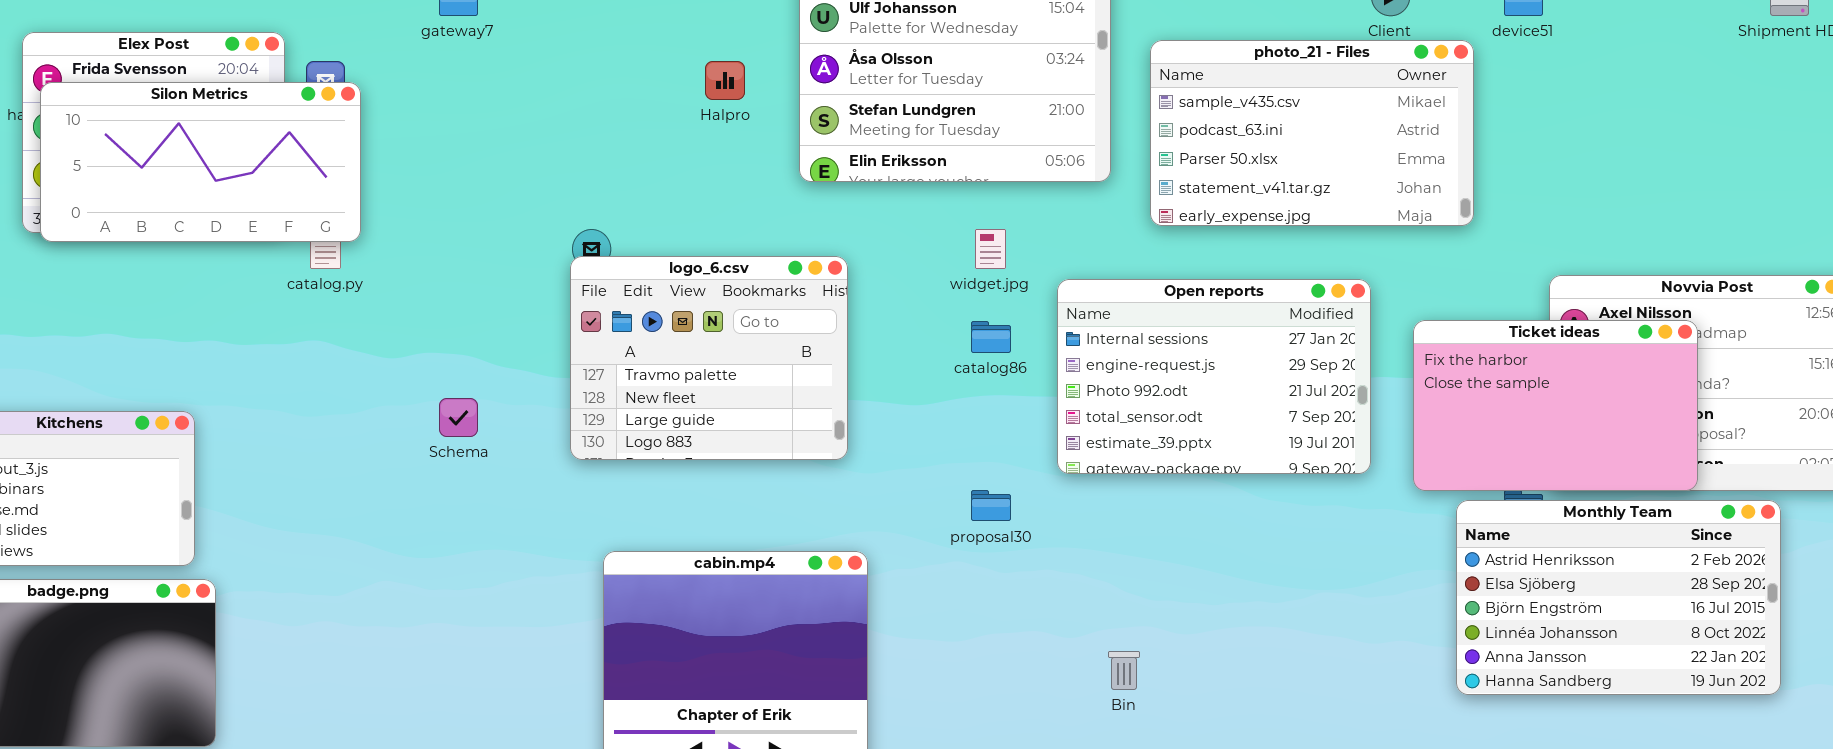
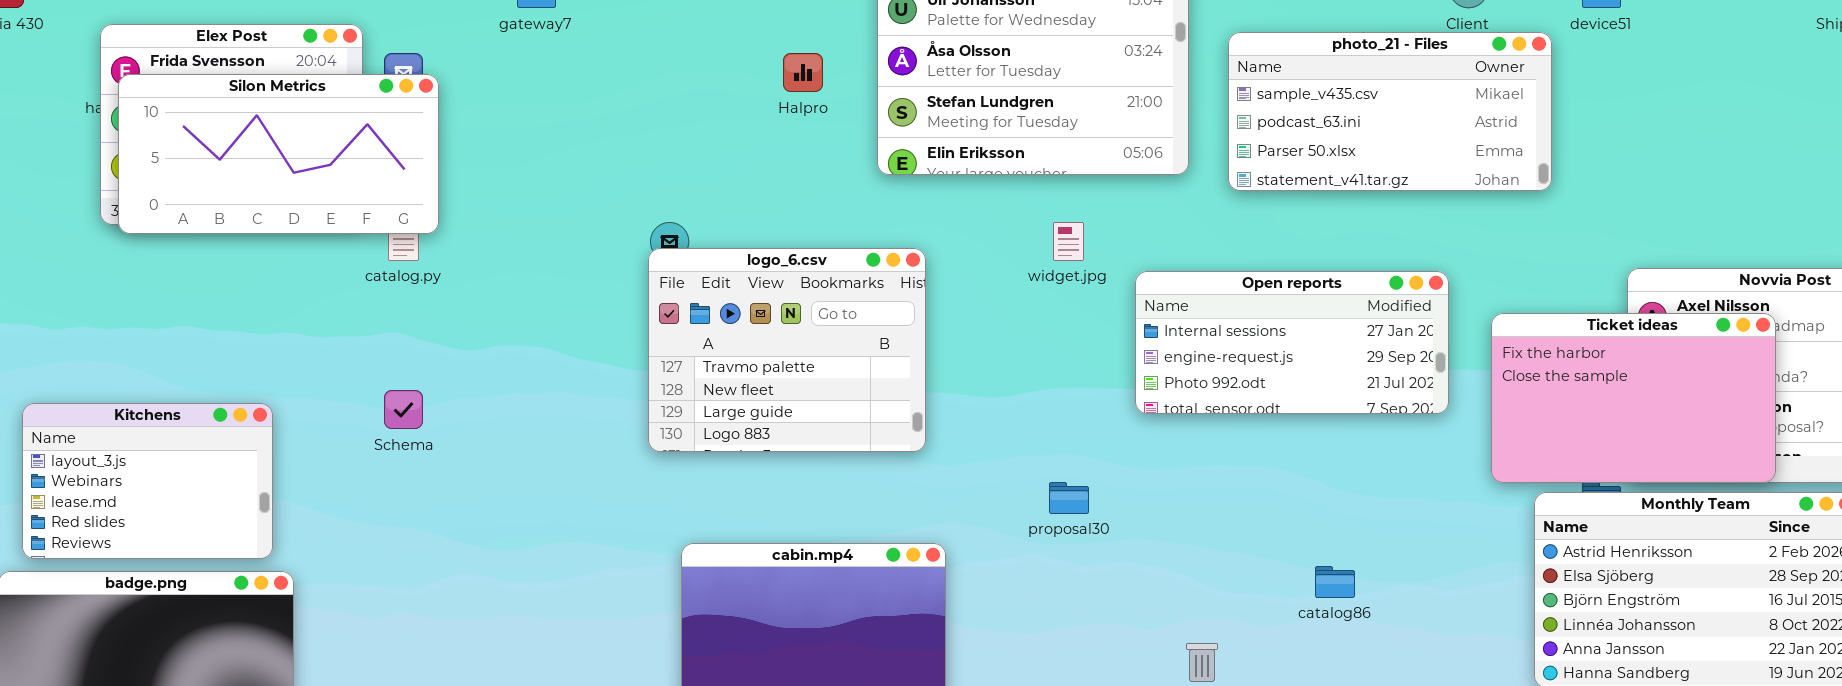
photo_21 - Files: [1150,40,1474,226] -> [1228,32,1552,191], resized
Open reports: [1057,279,1371,474] -> [1135,271,1449,414], resized
catalog86: [971,321,1011,353] -> [1315,566,1355,598], moved
Schema: [439,398,478,437] -> [384,390,423,429], moved

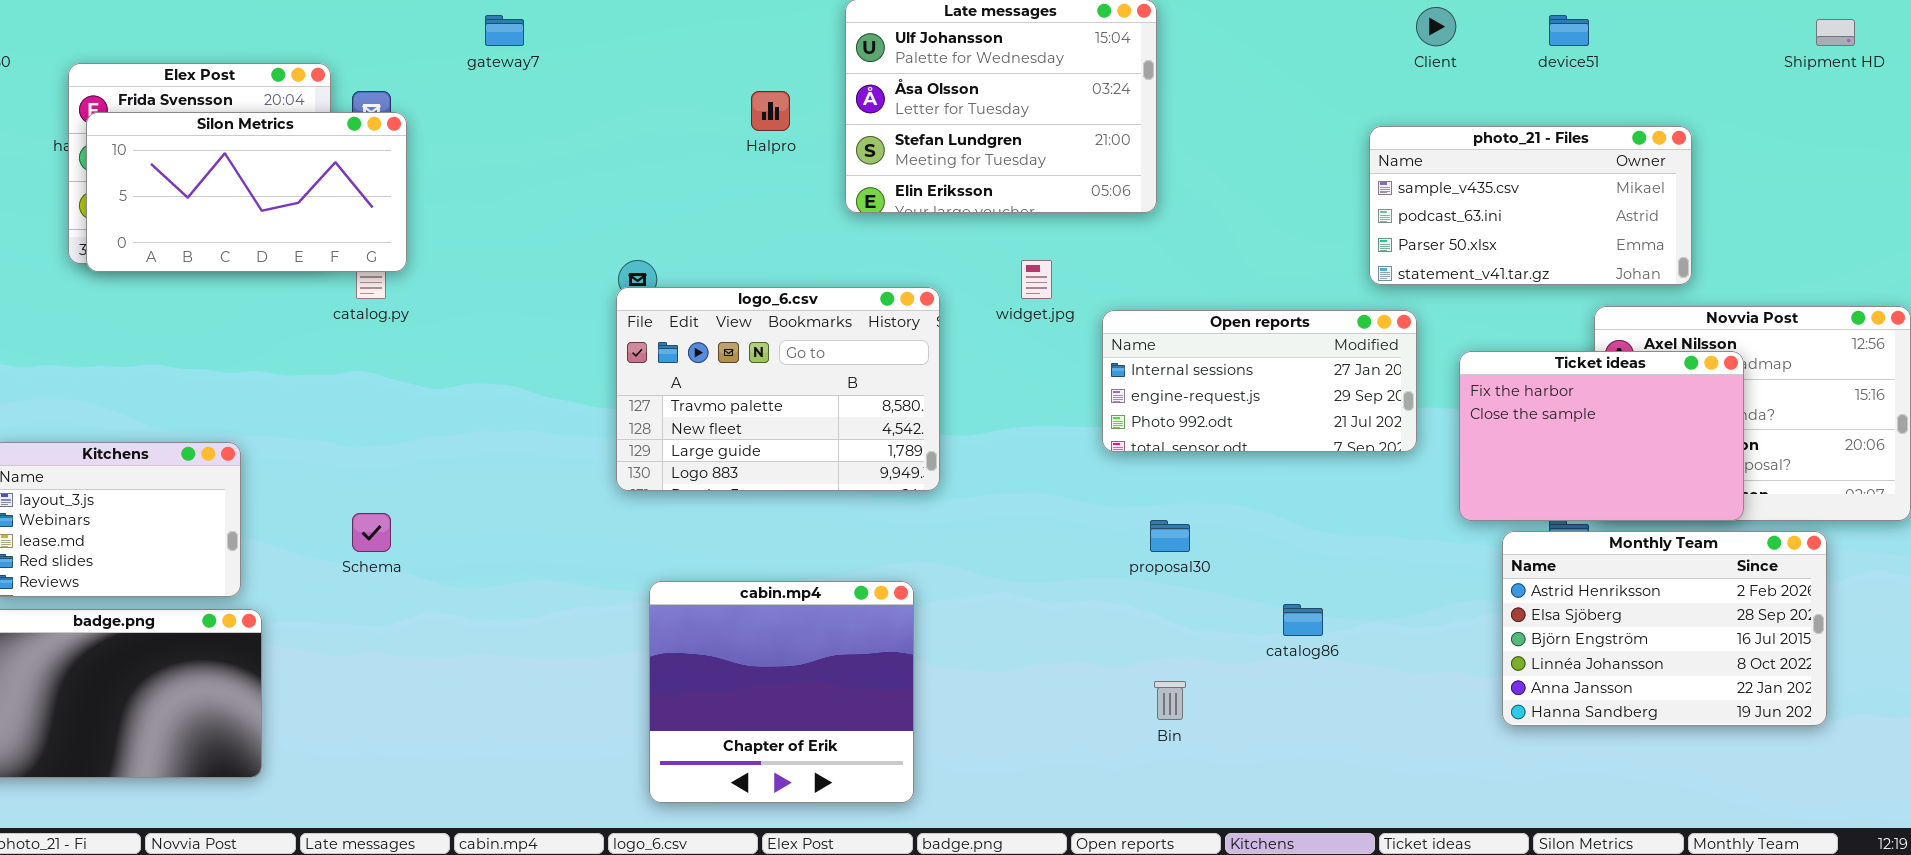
photo_21 - Files: [1228,32,1552,191] -> [1369,126,1692,285], moved
logo_6.csv: [648,248,926,452] -> [616,287,940,491], resized
Schema: [384,390,423,429] -> [352,513,391,552], moved
proposal30: [1049,482,1089,514] -> [1150,520,1190,552], moved

